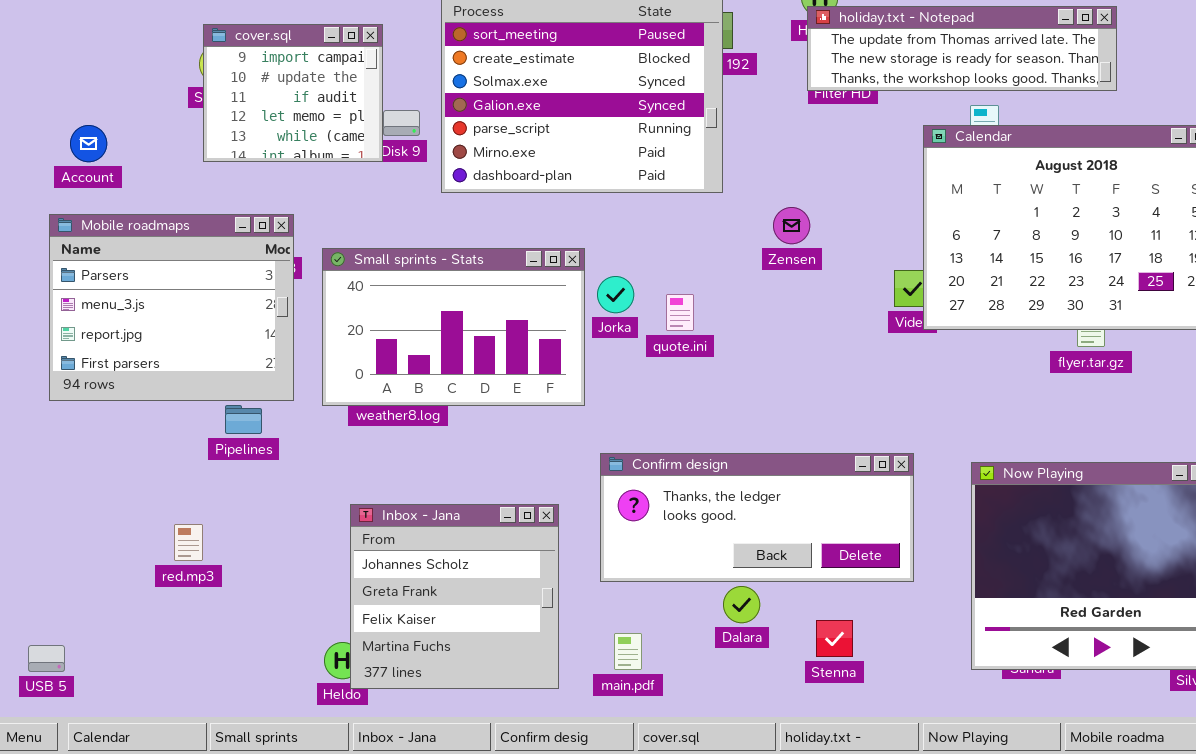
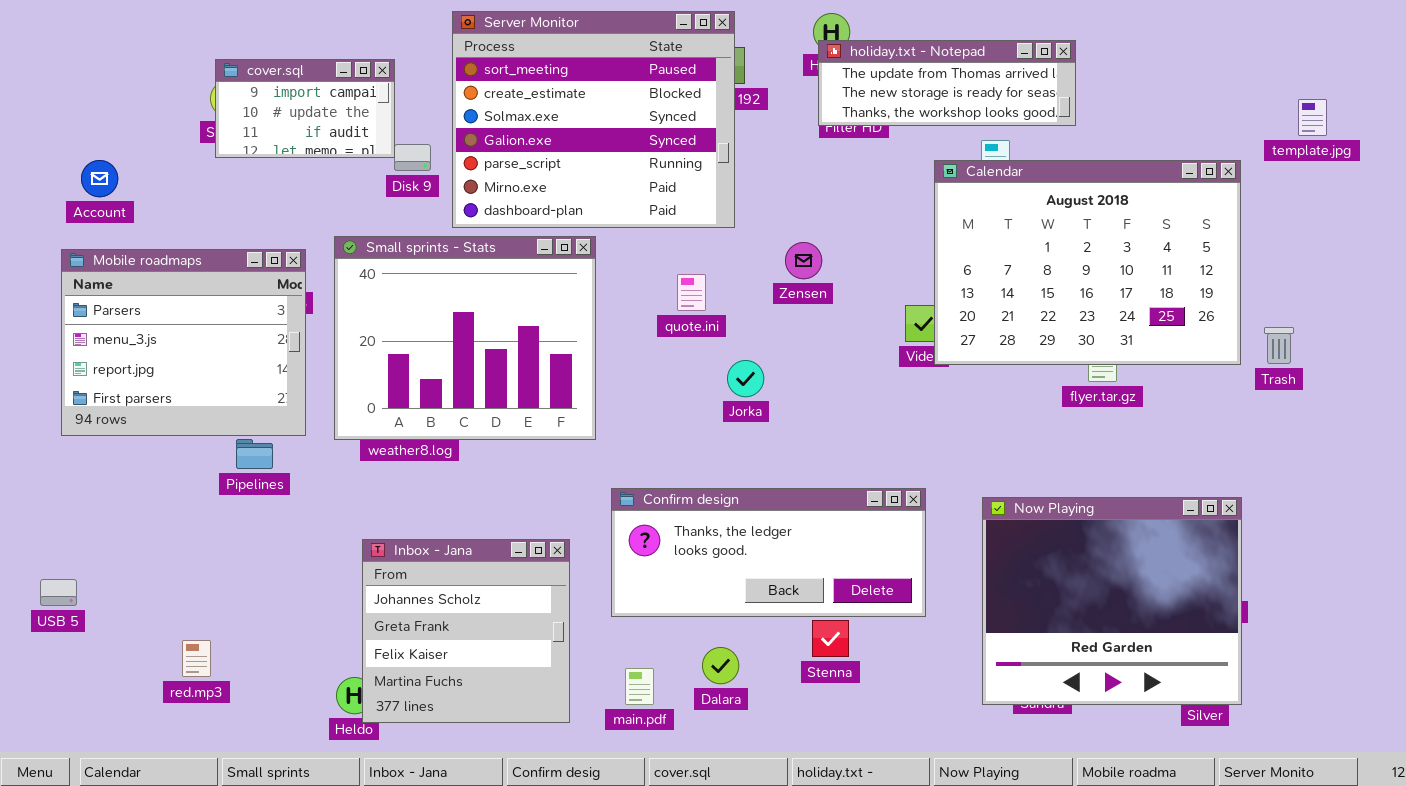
holiday.txt - Notepad: [807,6,1117,91] -> [818,40,1076,126], resized
cover.sql: [203,24,383,162] -> [215,59,395,158], resized
Small sprints - Stats: [322,248,585,406] -> [334,236,596,440], resized
Jorka: [597,276,634,313] -> [727,360,764,397], moved
quote.ini: [666,294,694,331] -> [677,274,706,311], moved
red.mp3: [174,524,203,561] -> [182,640,211,677], moved
Dalara: [723,586,760,623] -> [702,647,739,684], moved
Stenna: [816,620,853,657] -> [812,620,849,657], moved
USB 5: [28,645,65,672] -> [40,579,77,606], moved

